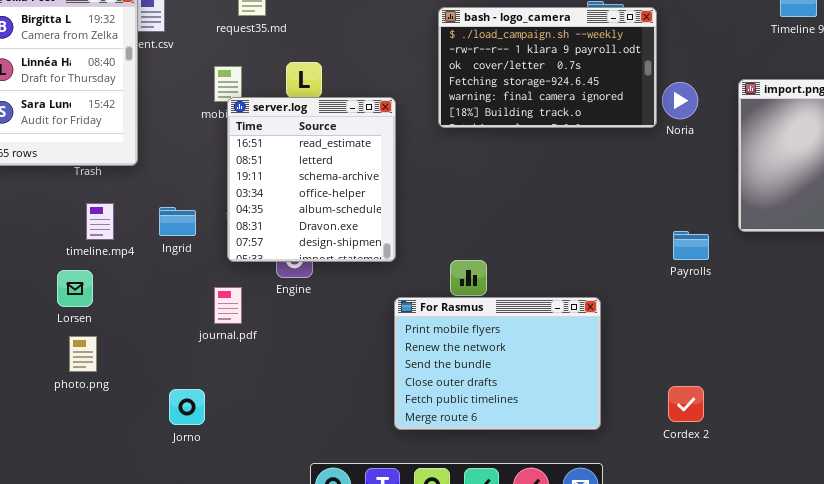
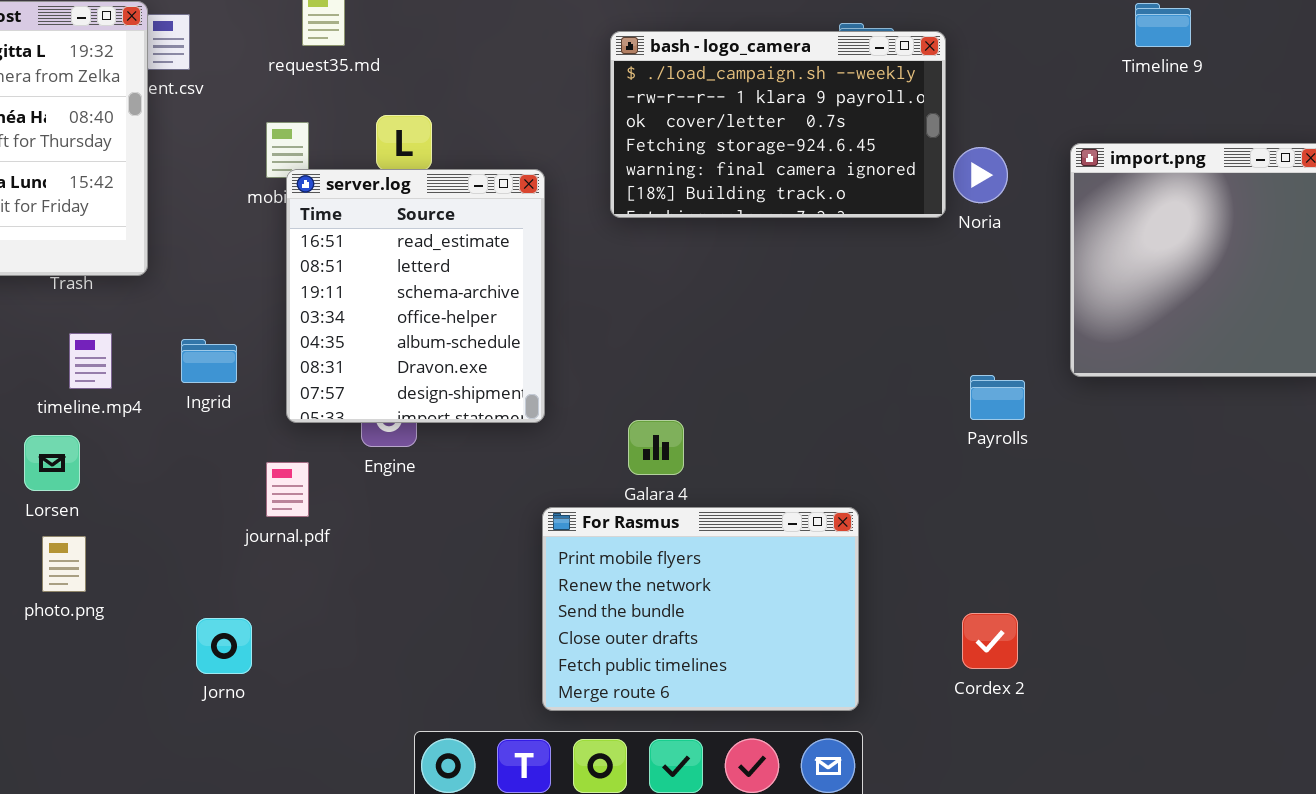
For Rasmus: [394,297,601,430] -> [542,507,859,711], moved

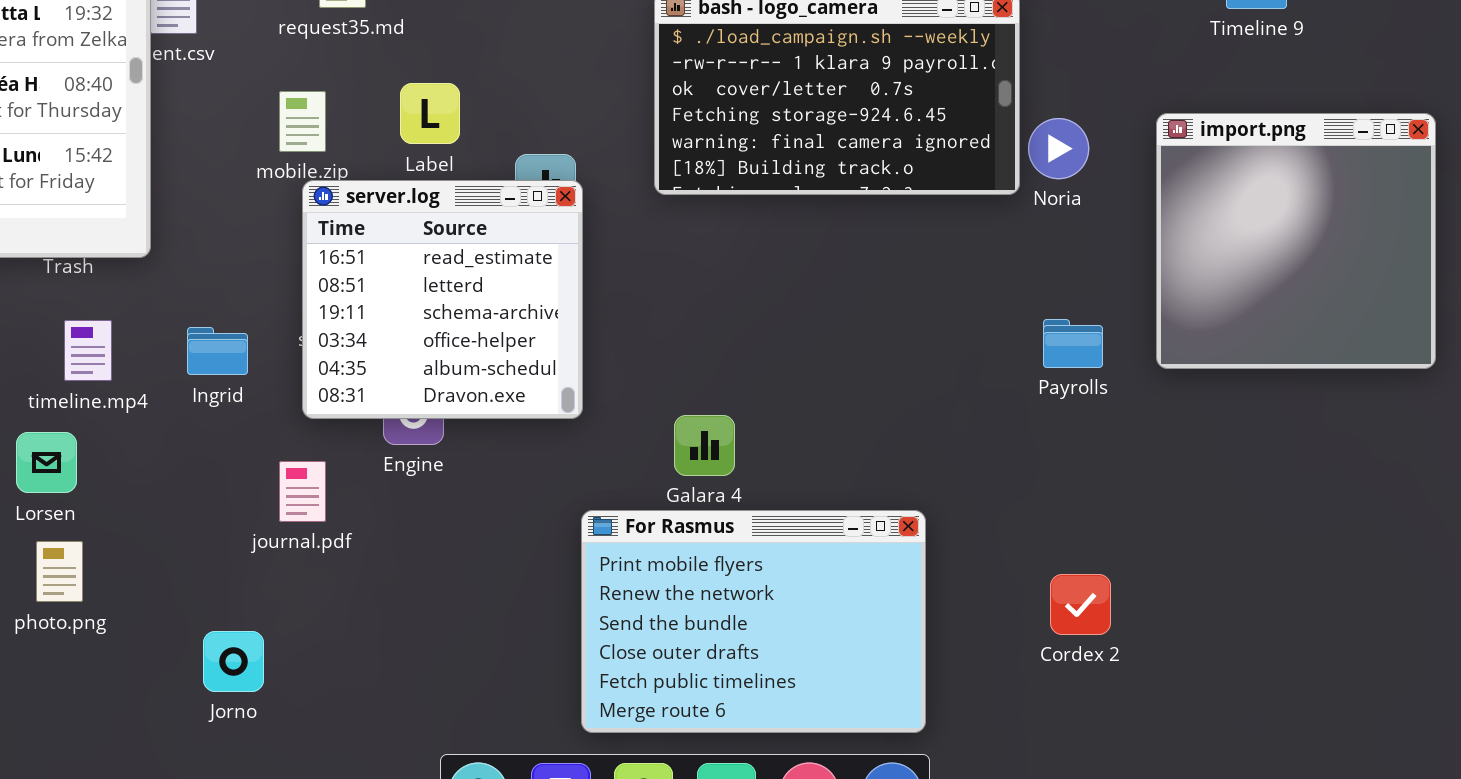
server.log: [286,169,545,423] -> [302,180,583,419], resized
Payrolls: [970,375,1025,420] -> [1043,319,1103,368], moved
Cordex 2: [962,613,1018,669] -> [1050,574,1111,635], moved

